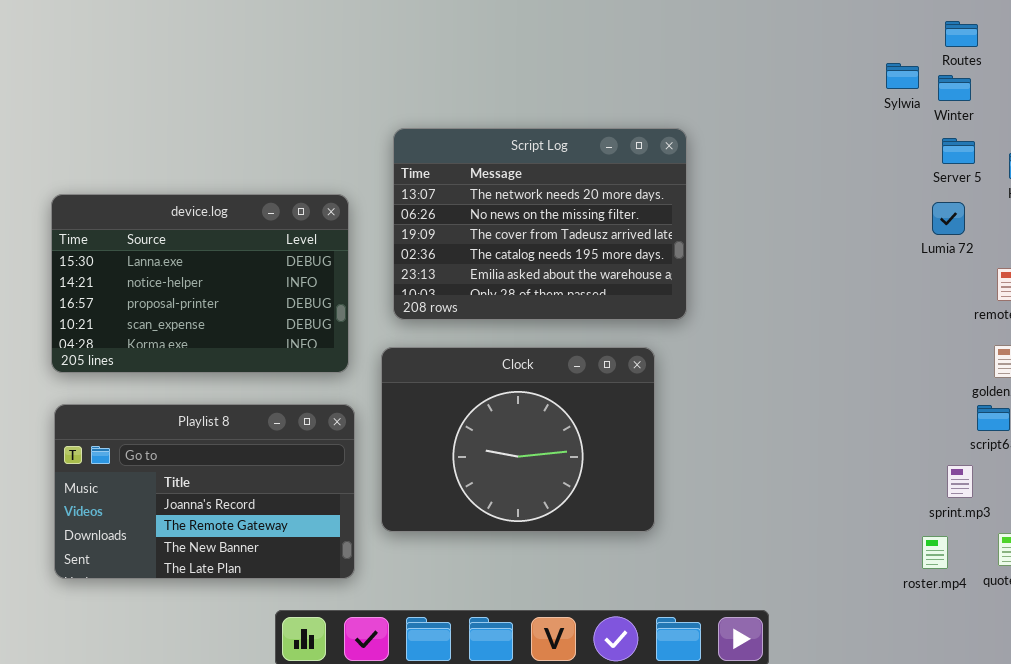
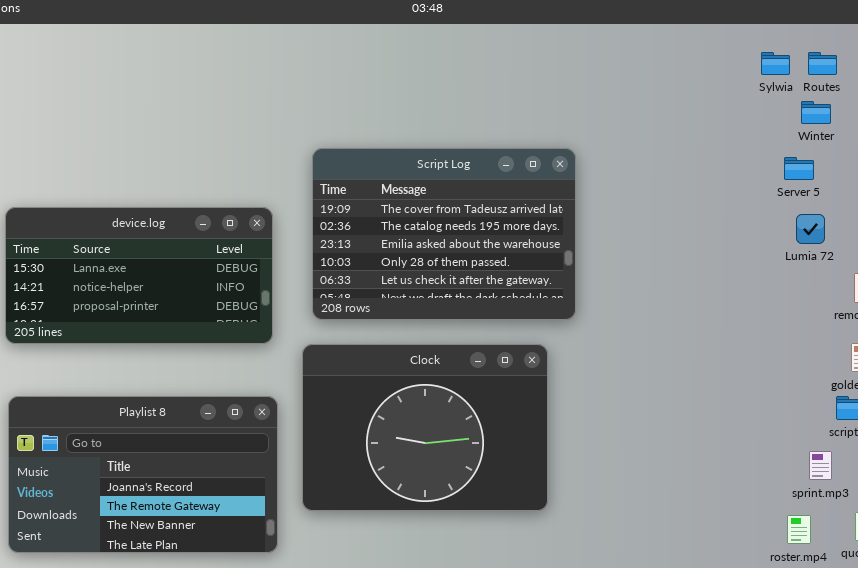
Sylwia: [886,63,919,89] -> [761,52,790,75], moved
Script Log: [393,128,687,320] -> [312,148,576,320], scrolled down 2 rows
Server 5: [942,138,975,164] -> [784,157,814,180], moved
device.log: [51,194,349,373] -> [5,207,273,344], resized

